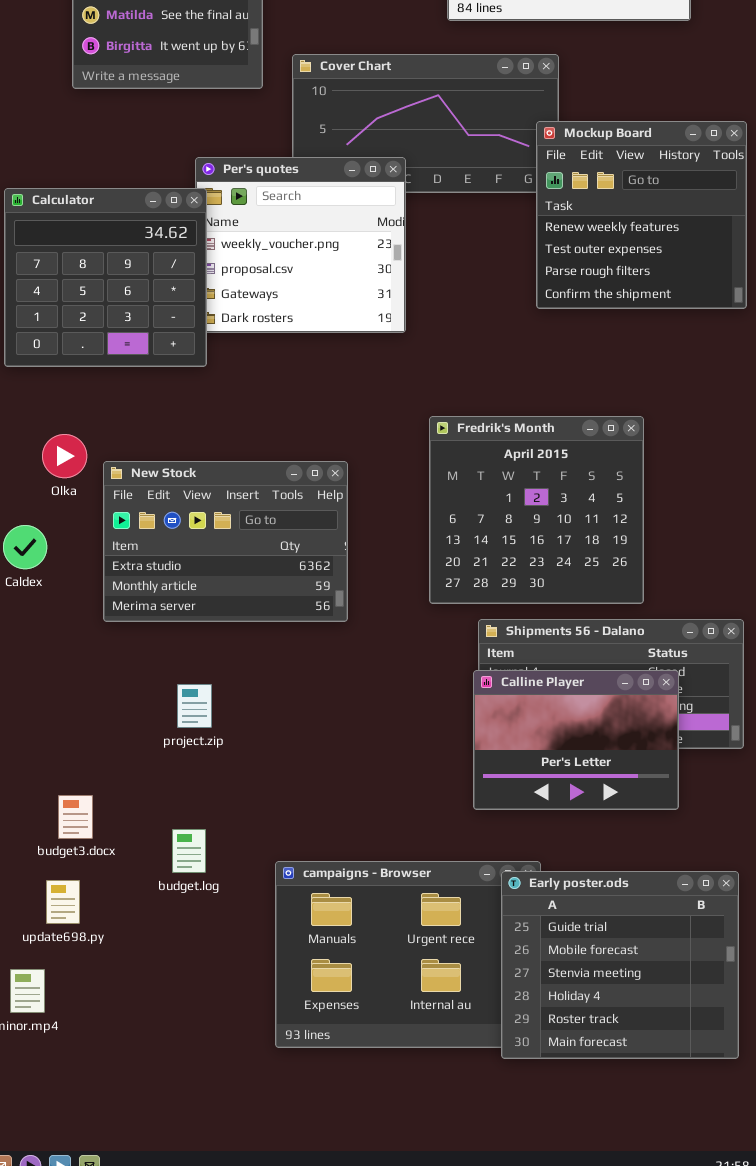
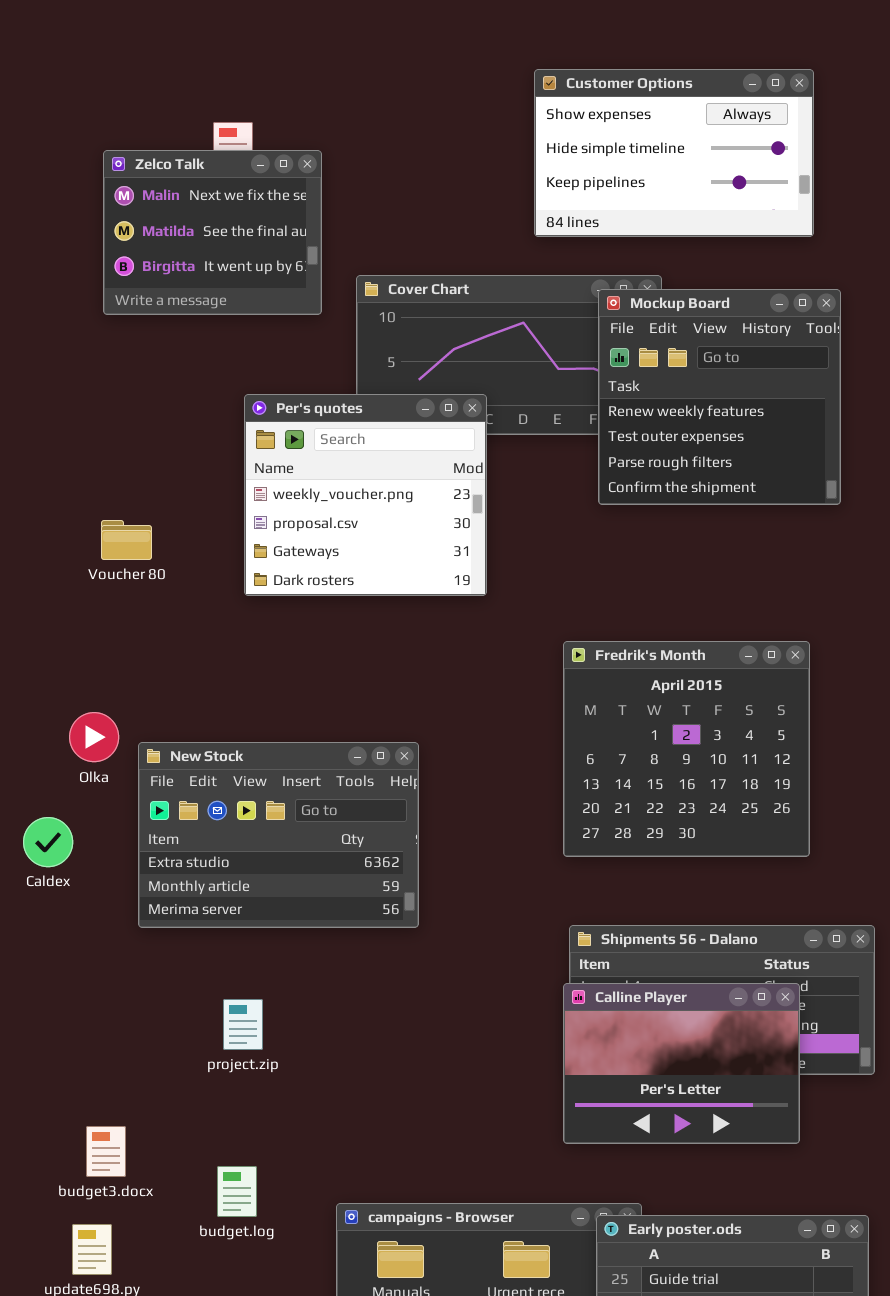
Mockup Board: [536,121,747,309] -> [598,289,841,505], moved
Calculator: [4,188,207,367] -> none, closed
Fredrik's Month: [429,416,644,604] -> [563,641,810,857], moved

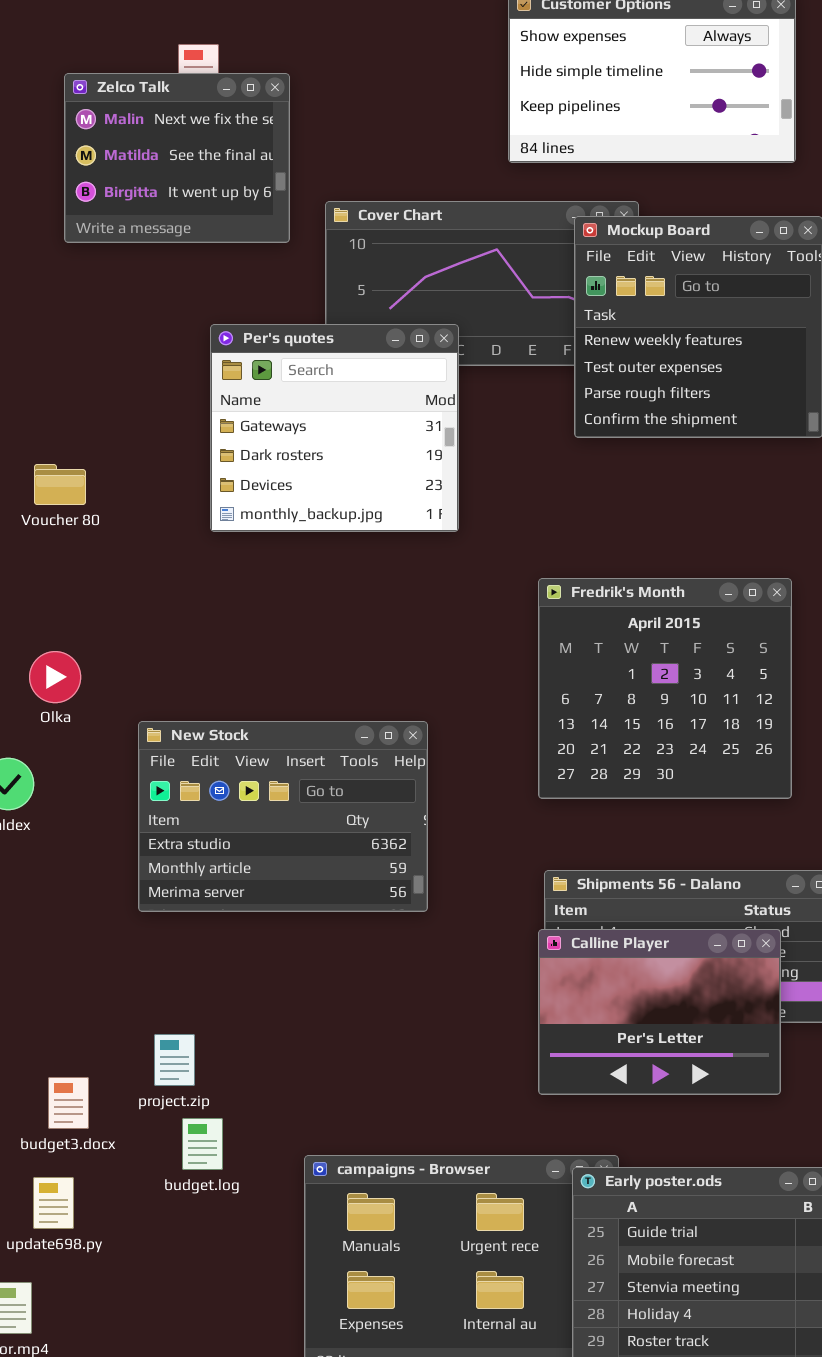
Per's quotes: [244,394,487,596] -> [210,324,459,532], scrolled down 2 rows
Voucher 80: [101,520,152,560] -> [34,464,86,505], moved
New Stock: [138,742,419,928] -> [138,721,428,912], moved
project.zip: [223,999,263,1050] -> [154,1034,195,1086], moved

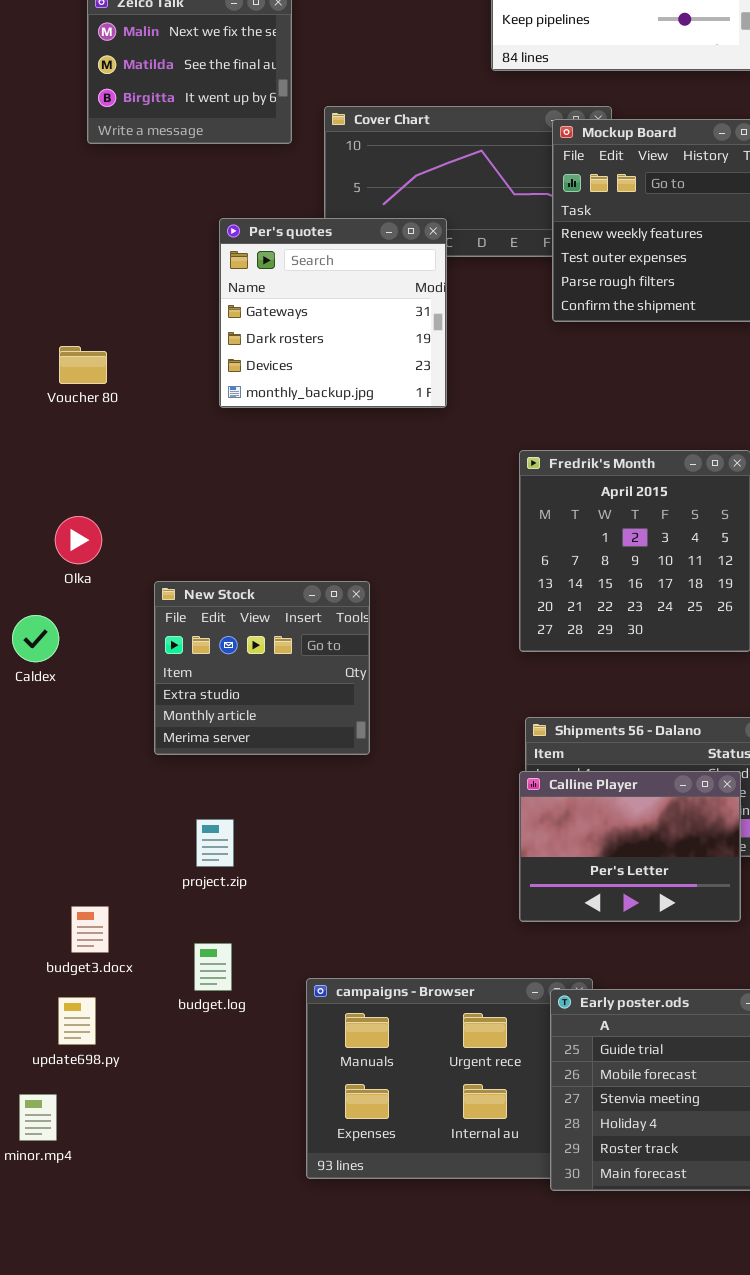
New Stock: [138,721,428,912] -> [154,581,370,755], resized
project.zip: [154,1034,195,1086] -> [196,819,234,867], moved

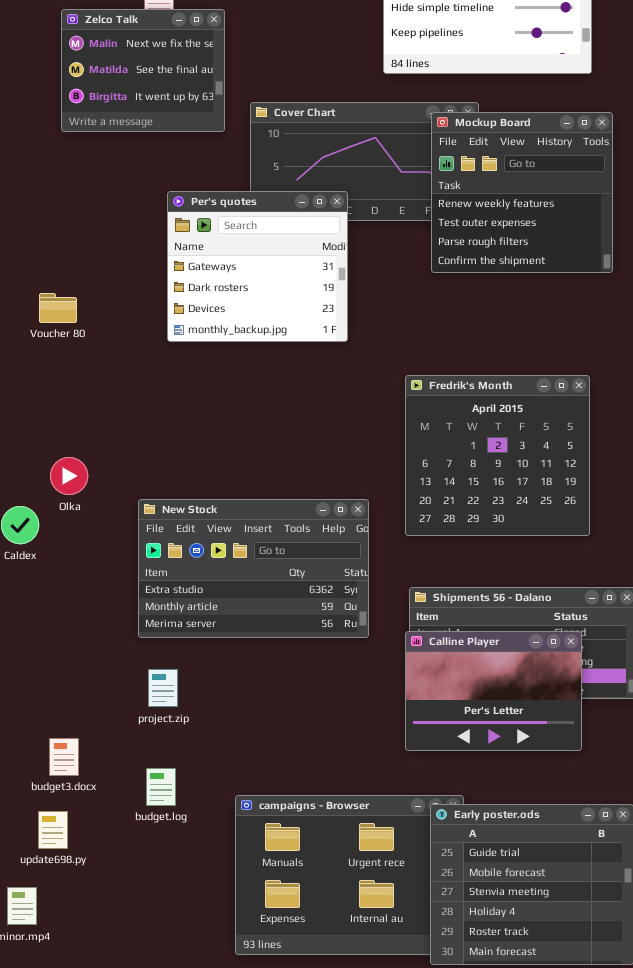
Olka: [55,516,102,564] -> [50,457,88,495], moved
New Stock: [154,581,370,755] -> [138,499,369,638], moved, resized

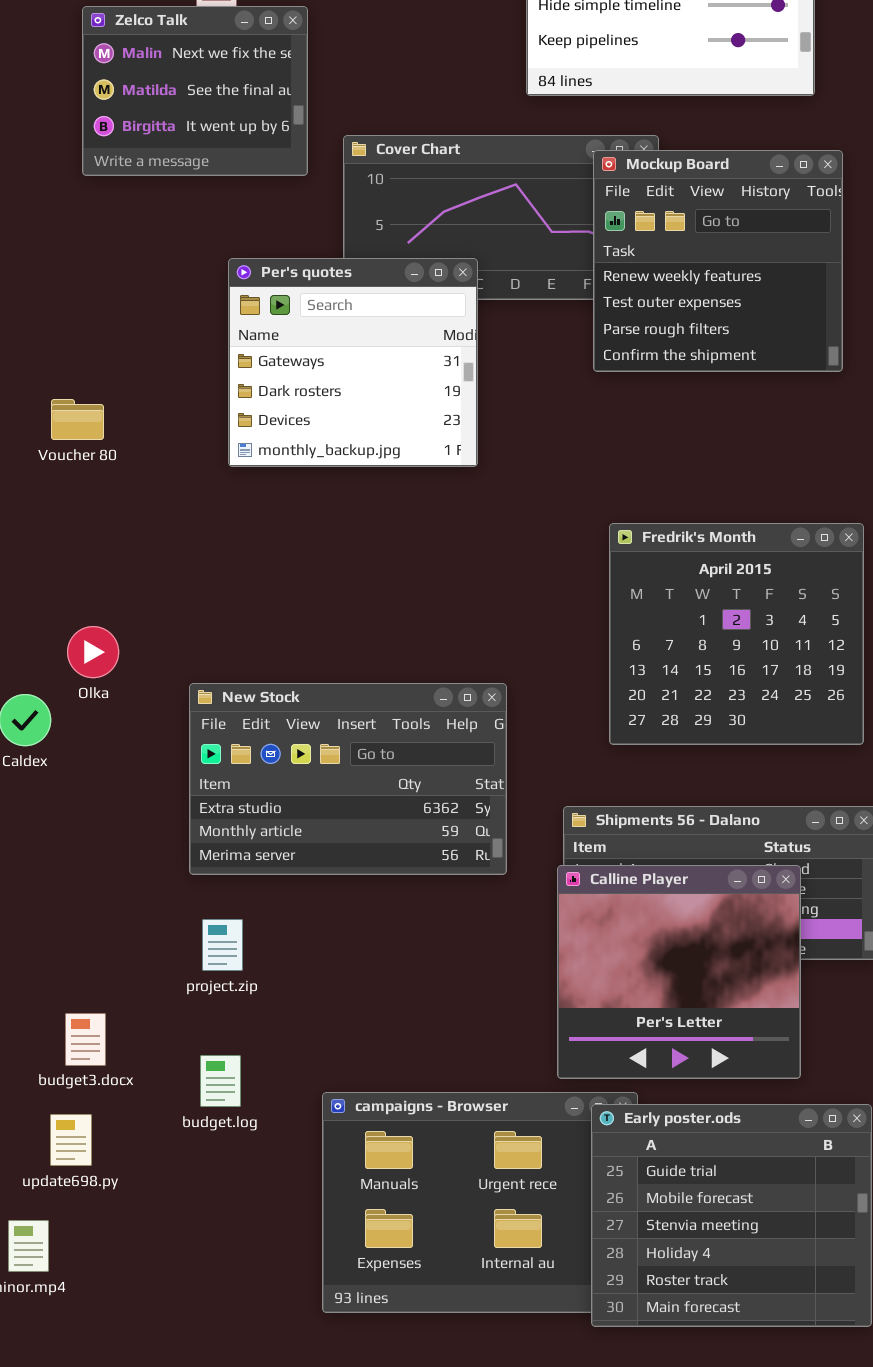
Fredrik's Month: [405,375,590,536] -> [609,523,864,745], moved
Calline Player: [405,631,582,751] -> [557,865,801,1079], resized

